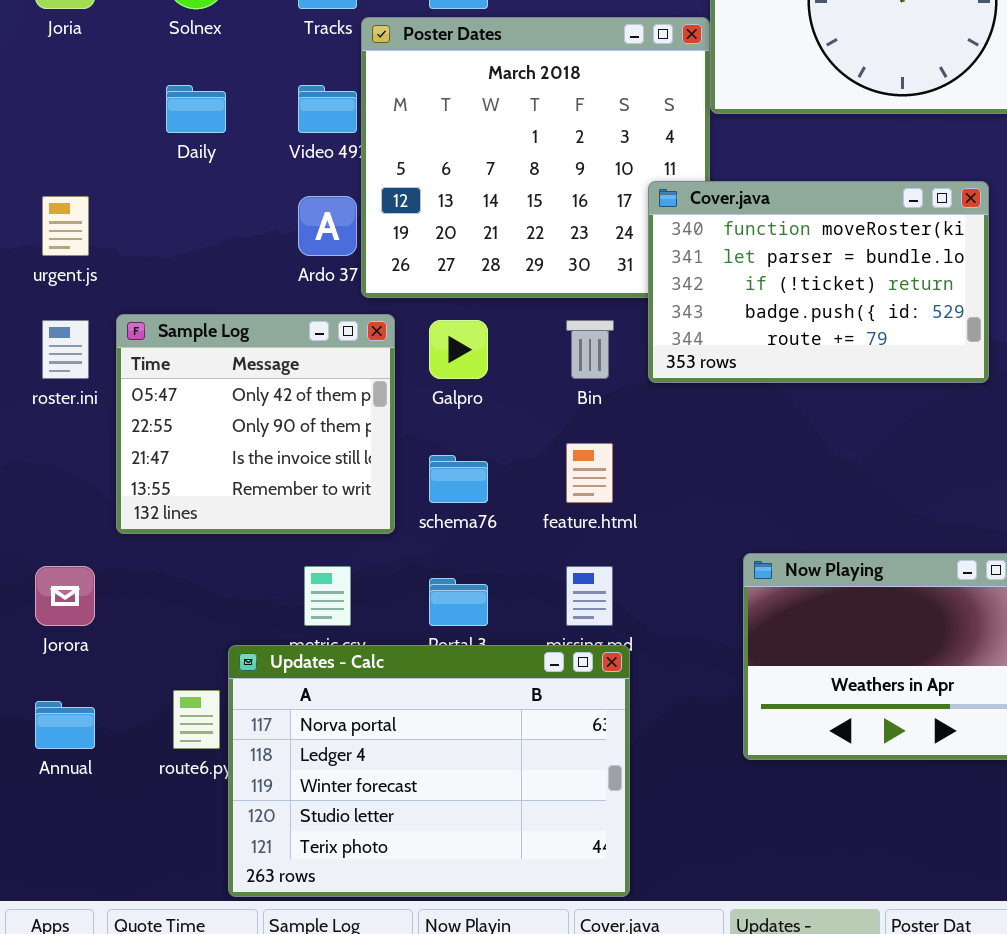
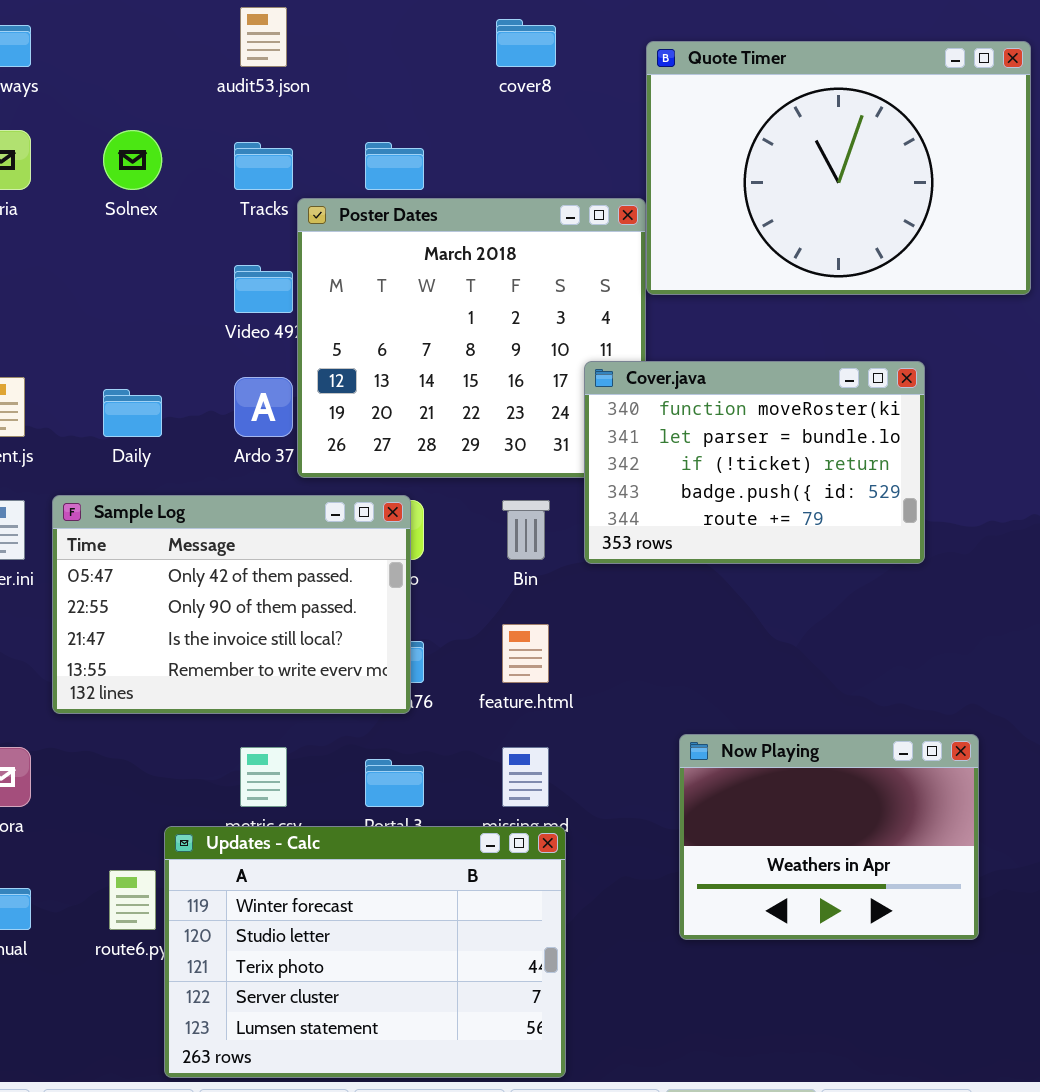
Daily: [166,85,226,133] -> [103,389,162,437], moved
Sample Log: [116,314,395,534] -> [52,495,411,714], resized
Updates - Calc: [228,645,630,897] -> [164,826,566,1078], scrolled down 2 rows

